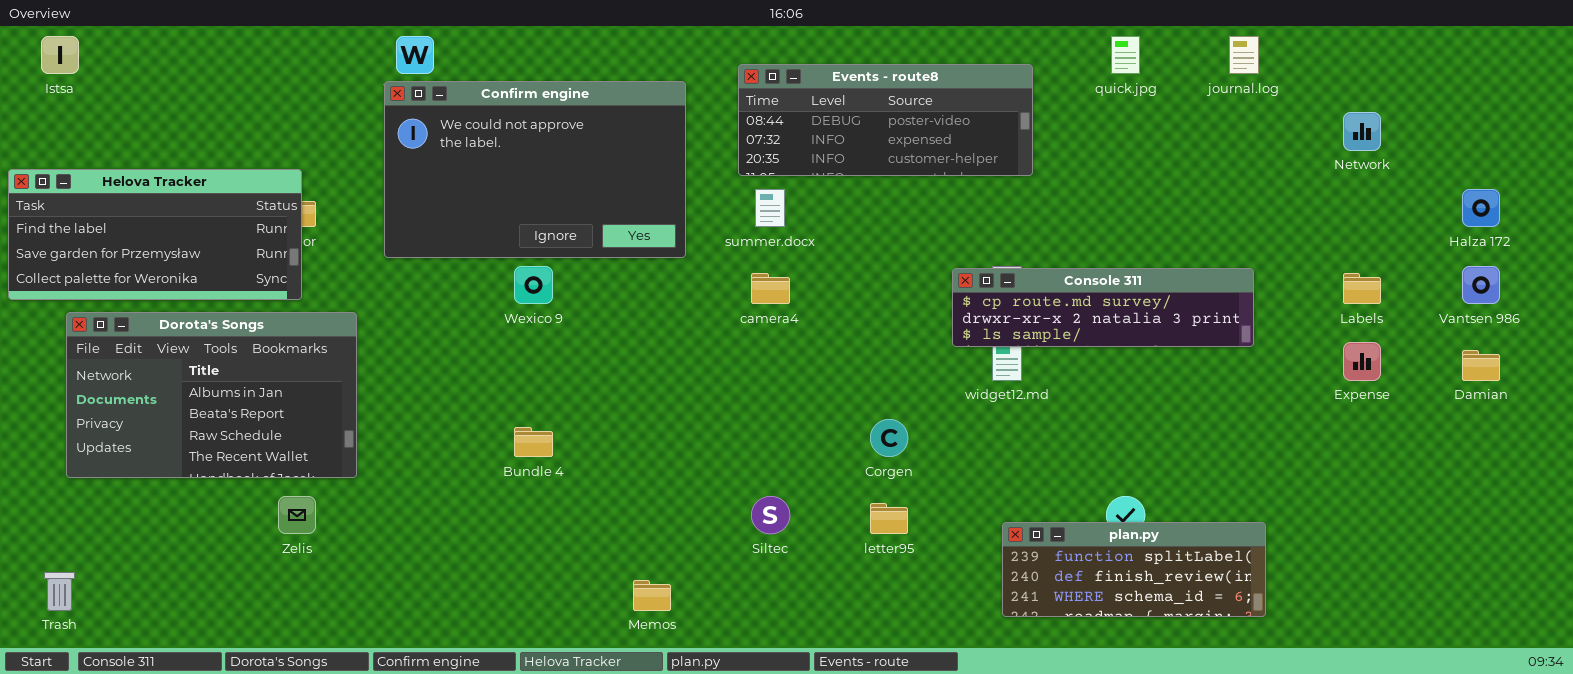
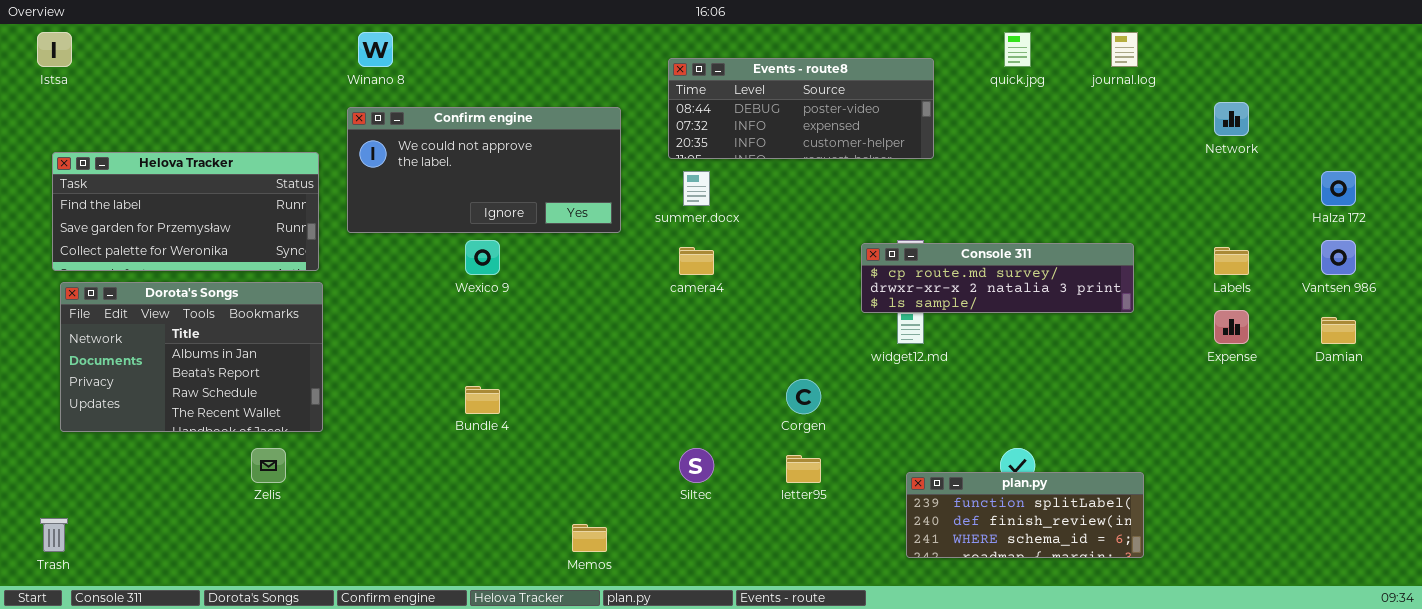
Confirm engine: [384,81,686,258] -> [347,107,621,233], resized
Helova Tracker: [8,169,302,300] -> [52,152,319,271], moved

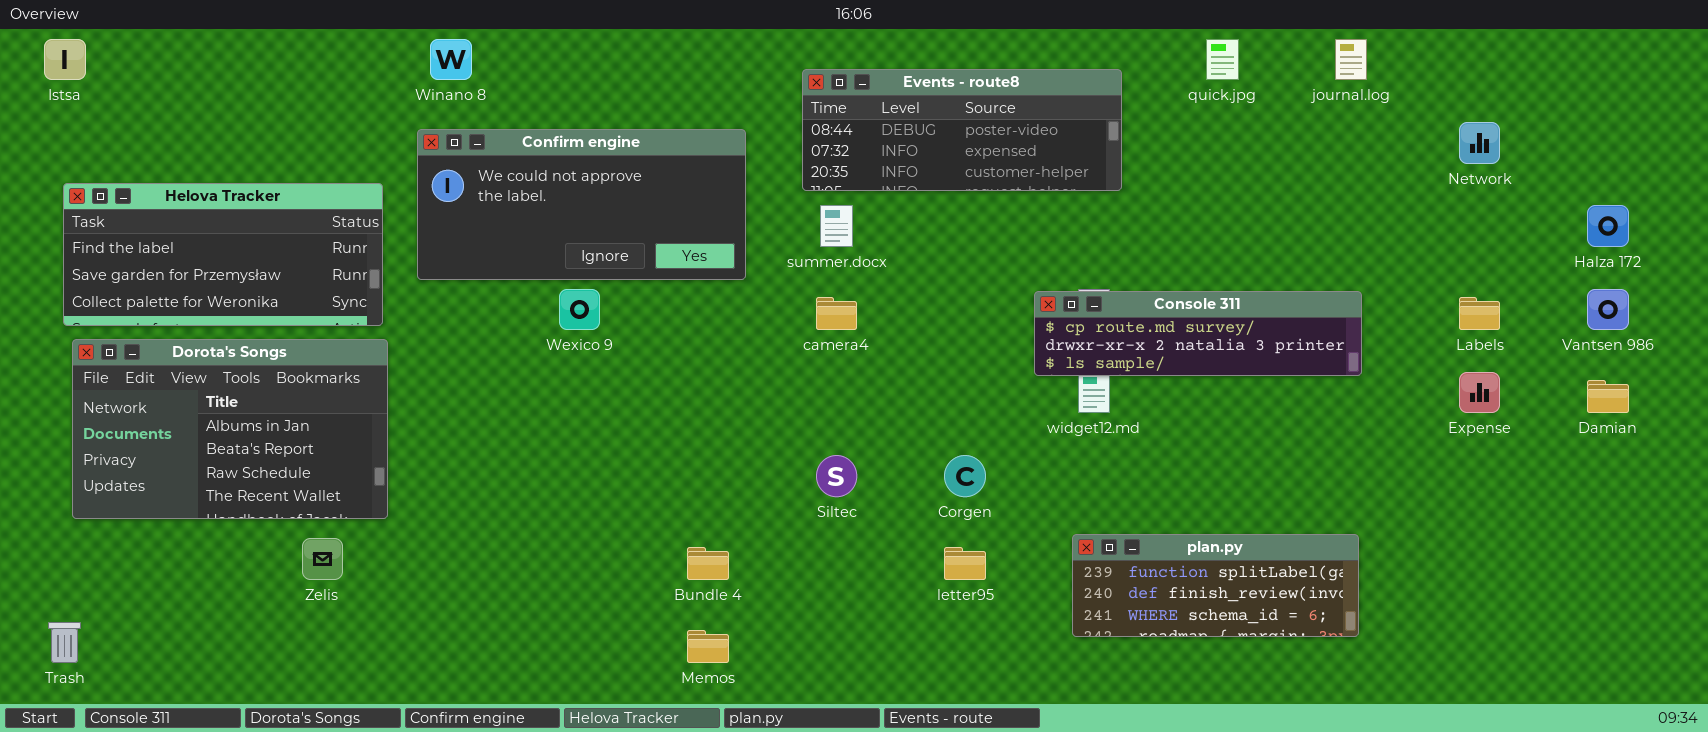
Bundle 4: [465,386,500,414] -> [687,547,729,580], moved
Siltec: [679,448,714,483] -> [816,455,857,497], moved
plan.py: [906,472,1144,558] -> [1072,534,1359,637], moved

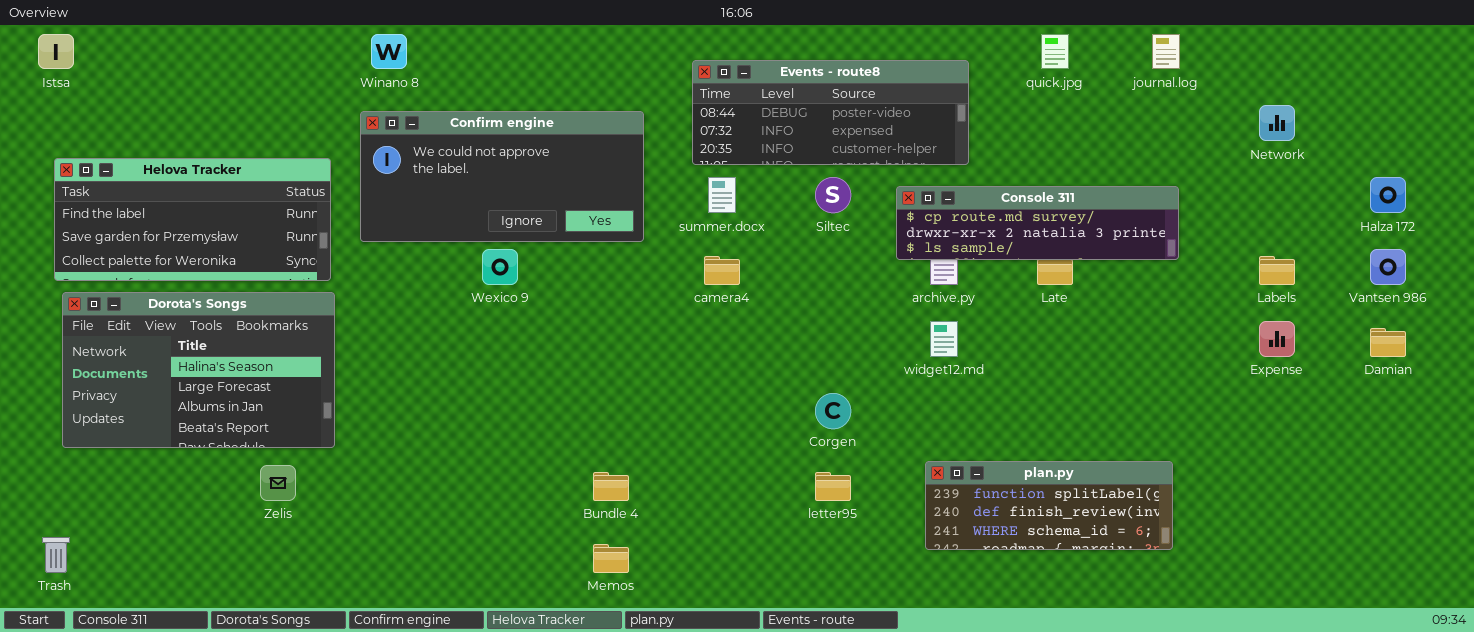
Console 311: [1034,291,1362,376] -> [896,186,1179,260], moved
Dorota's Songs: [72,339,388,519] -> [62,292,335,448], scrolled up 2 rows
Siltec: [816,455,857,497] -> [815,177,851,213], moved

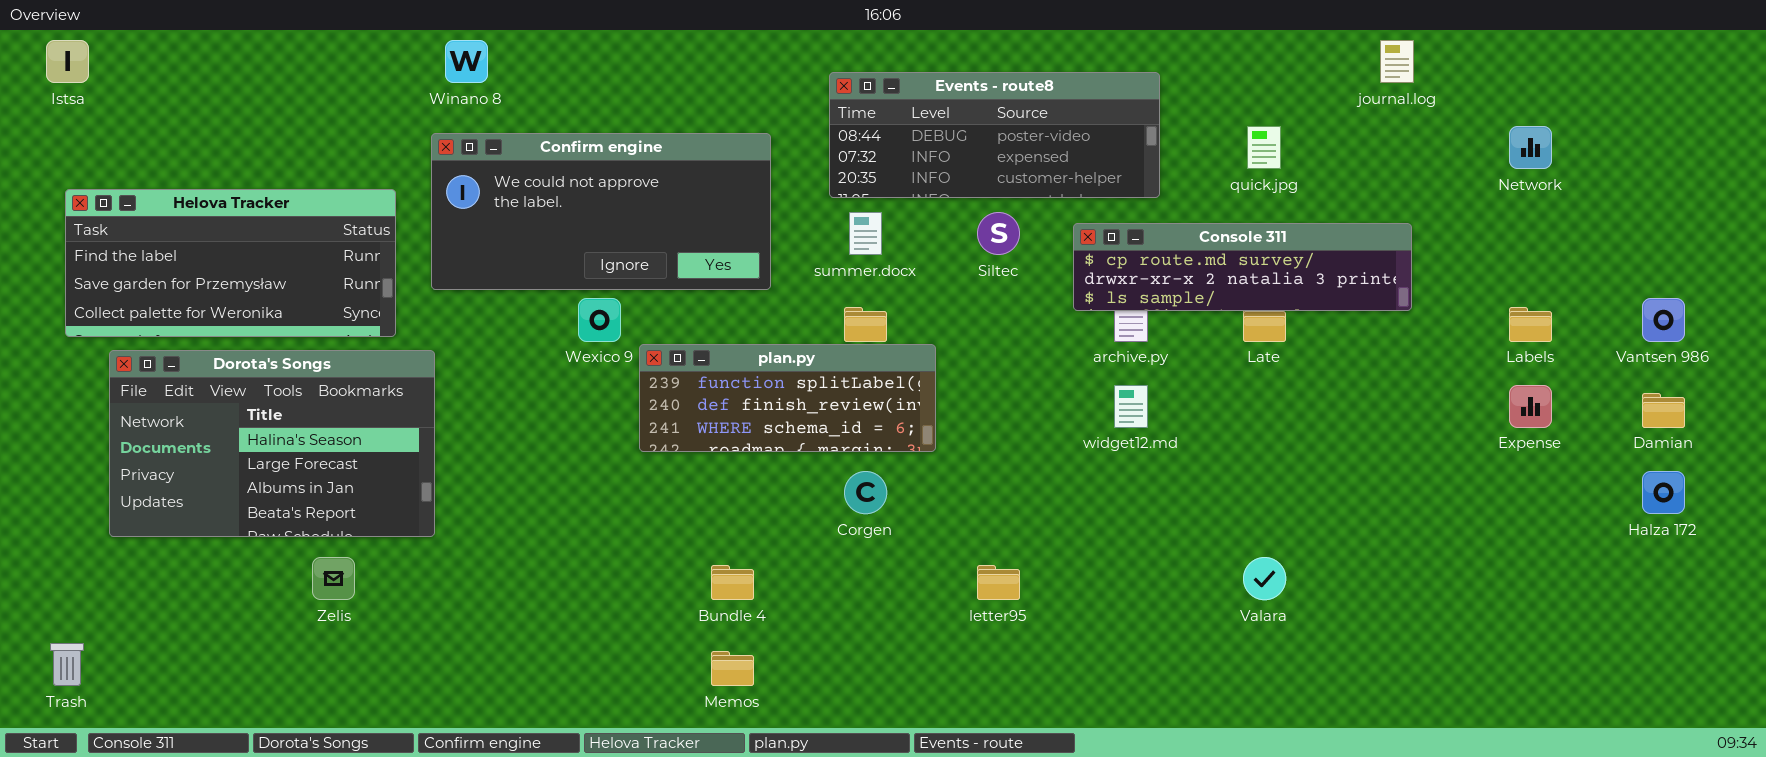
quick.jpg: [1041,34,1069,69] -> [1247,126,1281,169], moved
Halza 172: [1370,177,1406,213] -> [1642,471,1685,514], moved
Dorota's Songs: [62,292,335,448] -> [109,350,435,537], moved
Corgen: [815,393,851,429] -> [844,471,887,514], moved
plan.py: [925,461,1173,550] -> [639,344,936,452], moved

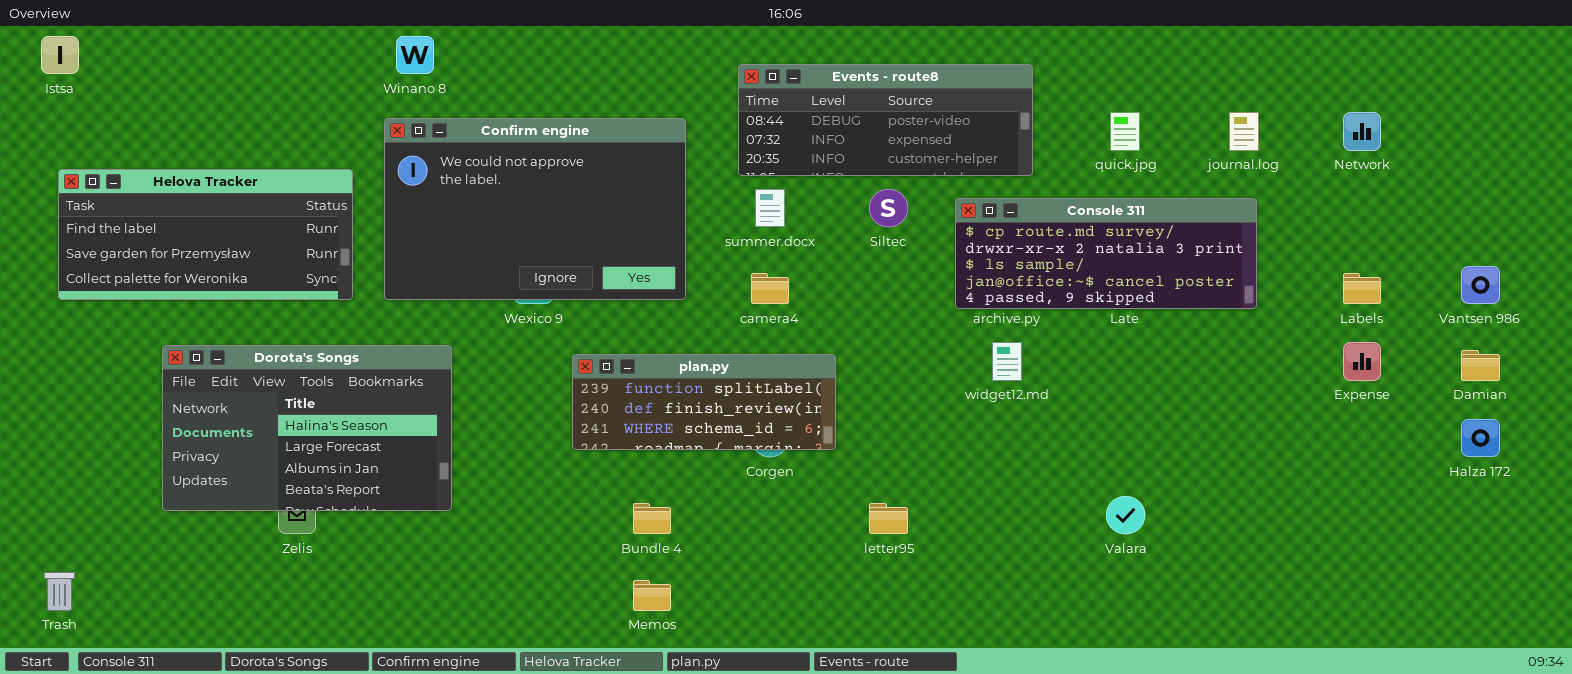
journal.log: [1380,40,1414,83] -> [1229,112,1259,151], moved
Confirm engine: [431,133,771,290] -> [384,118,686,300], resized
Console 311: [1073,223,1412,311] -> [955,198,1257,309], resized
plan.py: [639,344,936,452] -> [572,354,836,450], moved
Dorota's Songs: [109,350,435,537] -> [162,345,452,511], moved

